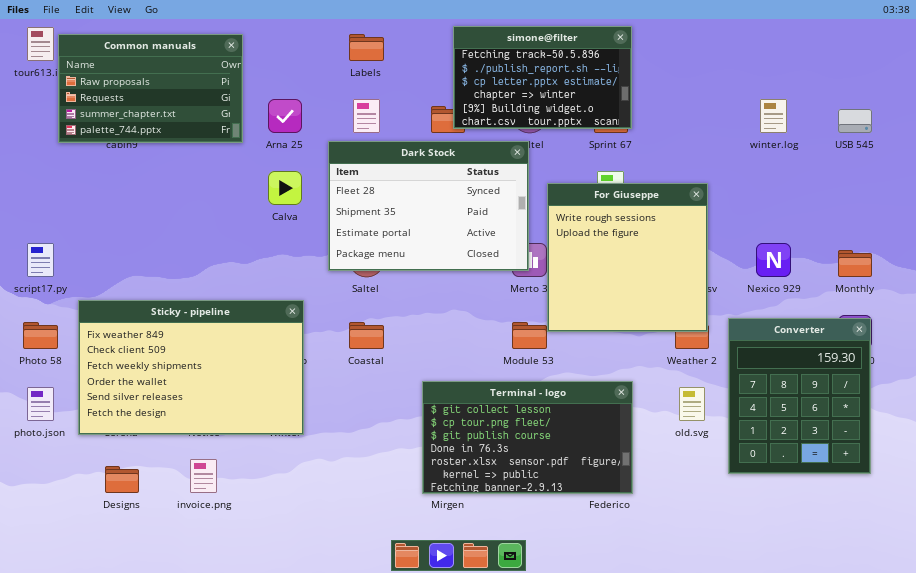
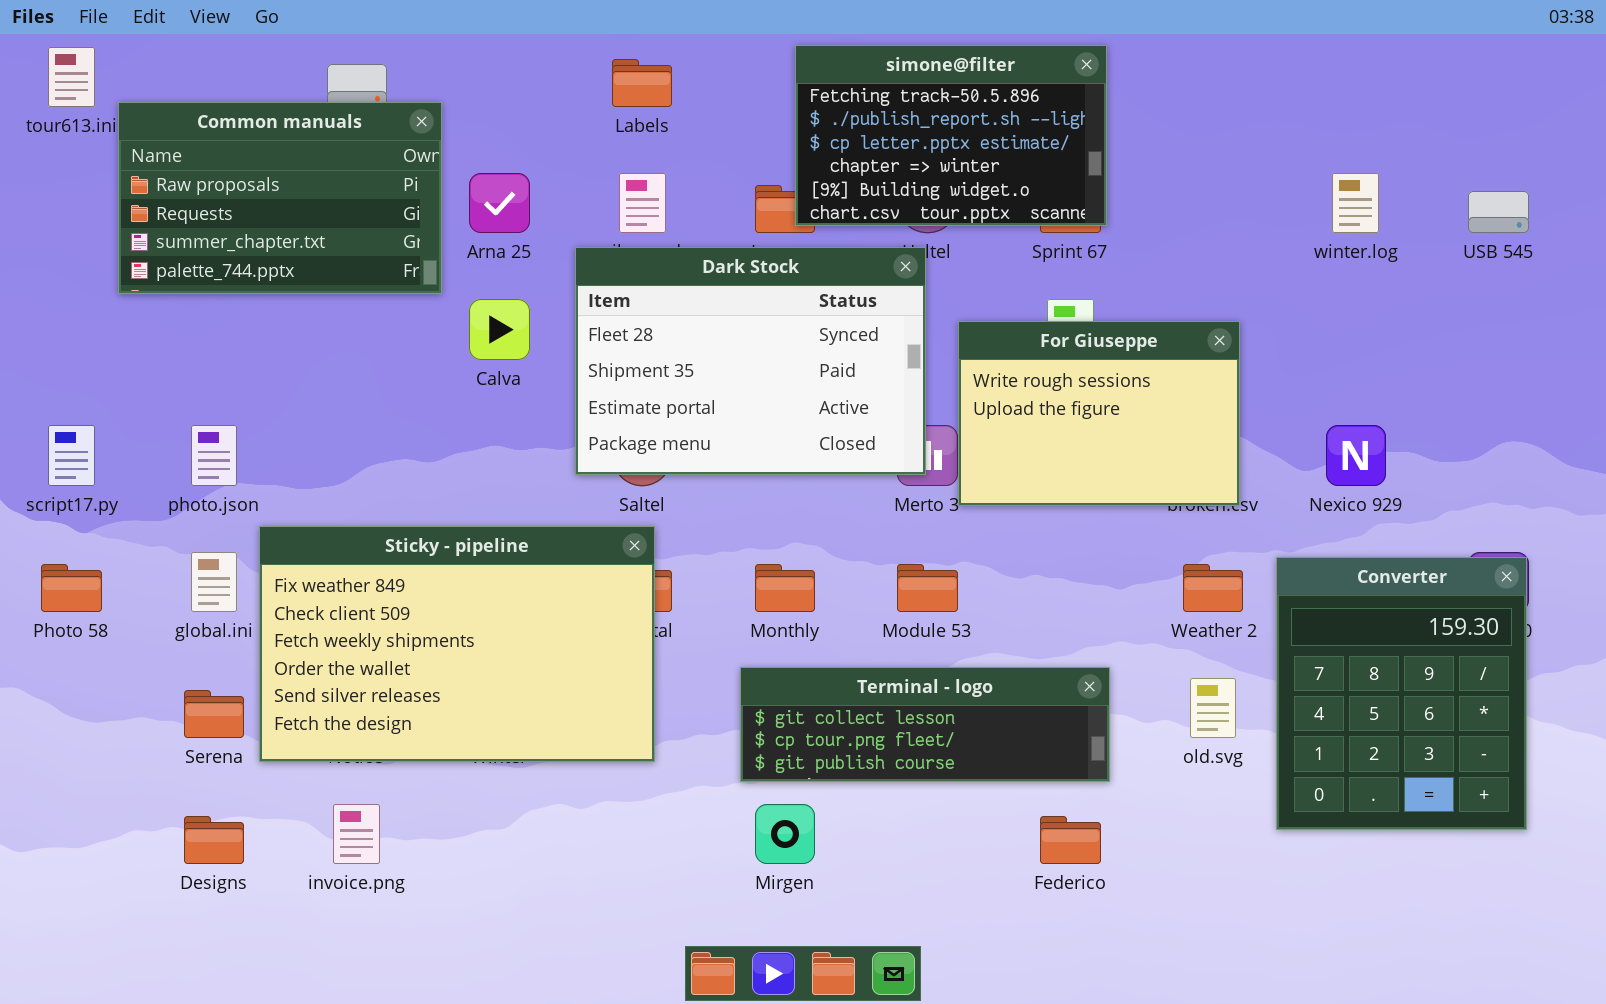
Common manuals: [58,34,243,143] -> [118,102,442,294], moved
For Giuseppe: [547,183,708,332] -> [958,321,1240,506], resized
Monthly: [838,250,872,277] -> [755,564,815,612], moved
Sticky - pipeline: [78,300,304,435] -> [259,526,655,762], moved
Terminal - logo: [422,381,633,494] -> [740,667,1110,782], resized
photo.json: [27,387,54,421] -> [191,425,237,486], moved

